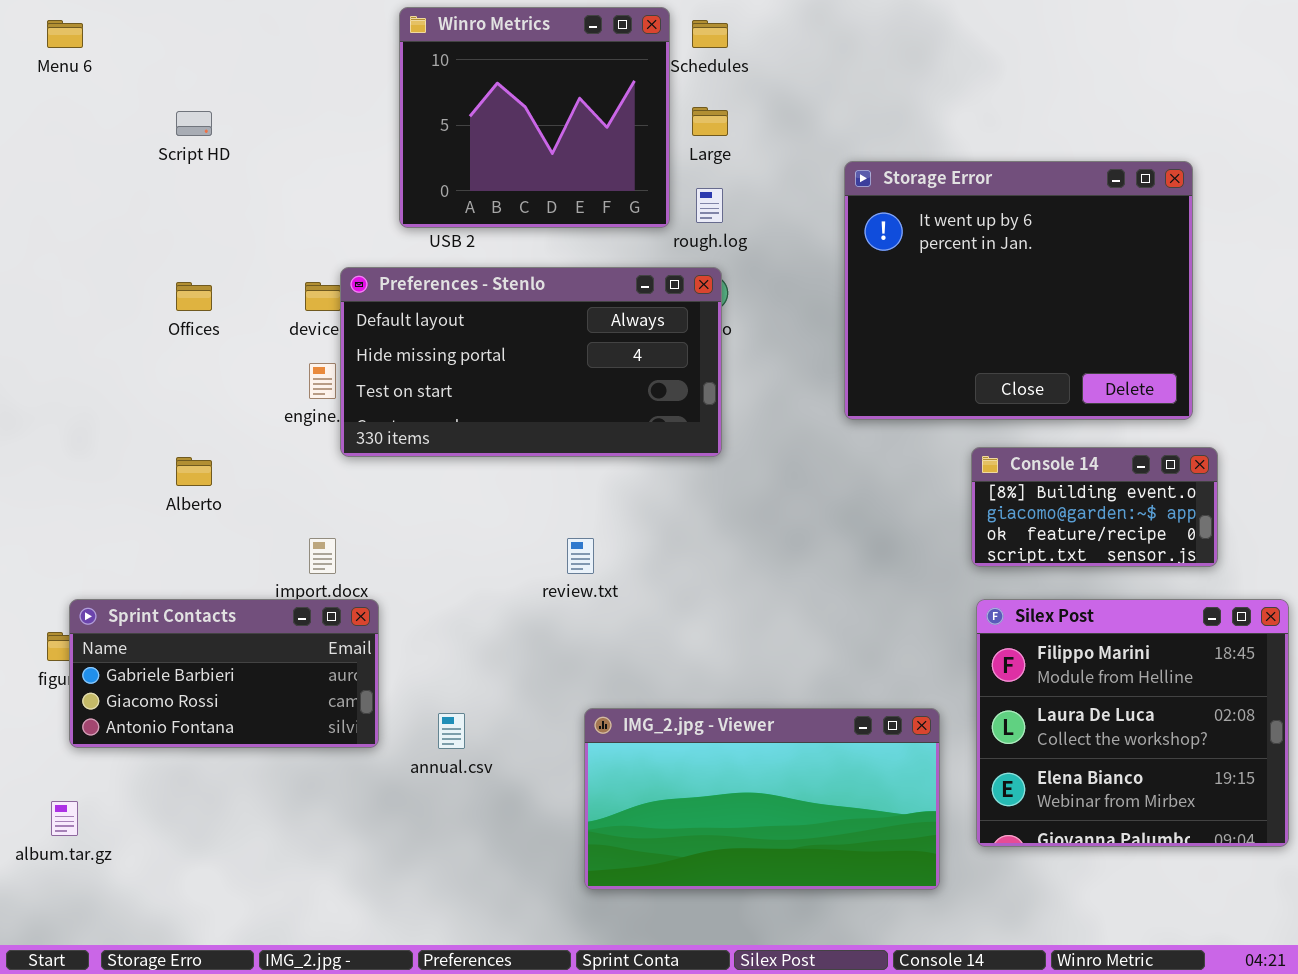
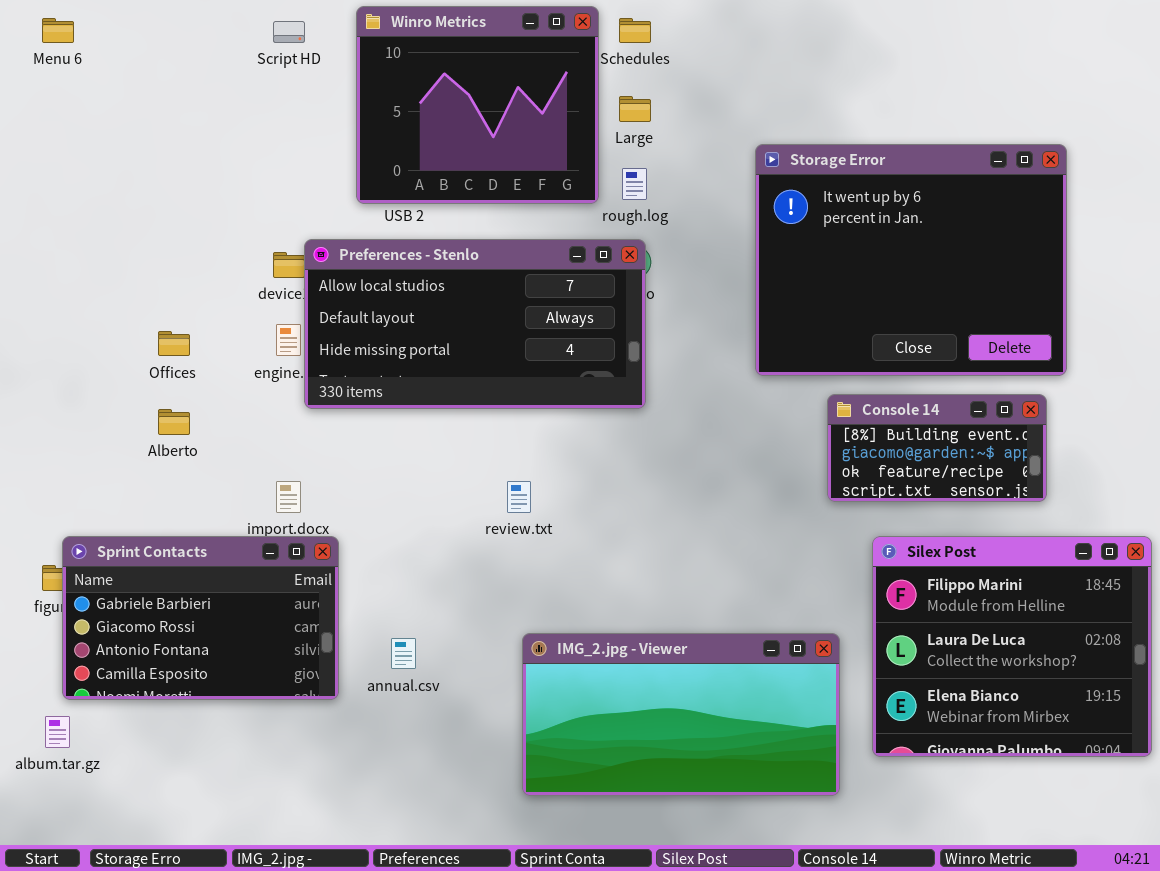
Script HD: [176,111,212,136] -> [273,21,305,43], moved
Preferences - Stenlo: [340,267,722,457] -> [304,239,646,409], scrolled up 1 row
Offices: [176,282,212,311] -> [158,331,190,356], moved
Console 14: [971,447,1218,567] -> [827,394,1047,502], moved
Sprint Contacts: [69,599,379,748] -> [62,536,339,700], resized

